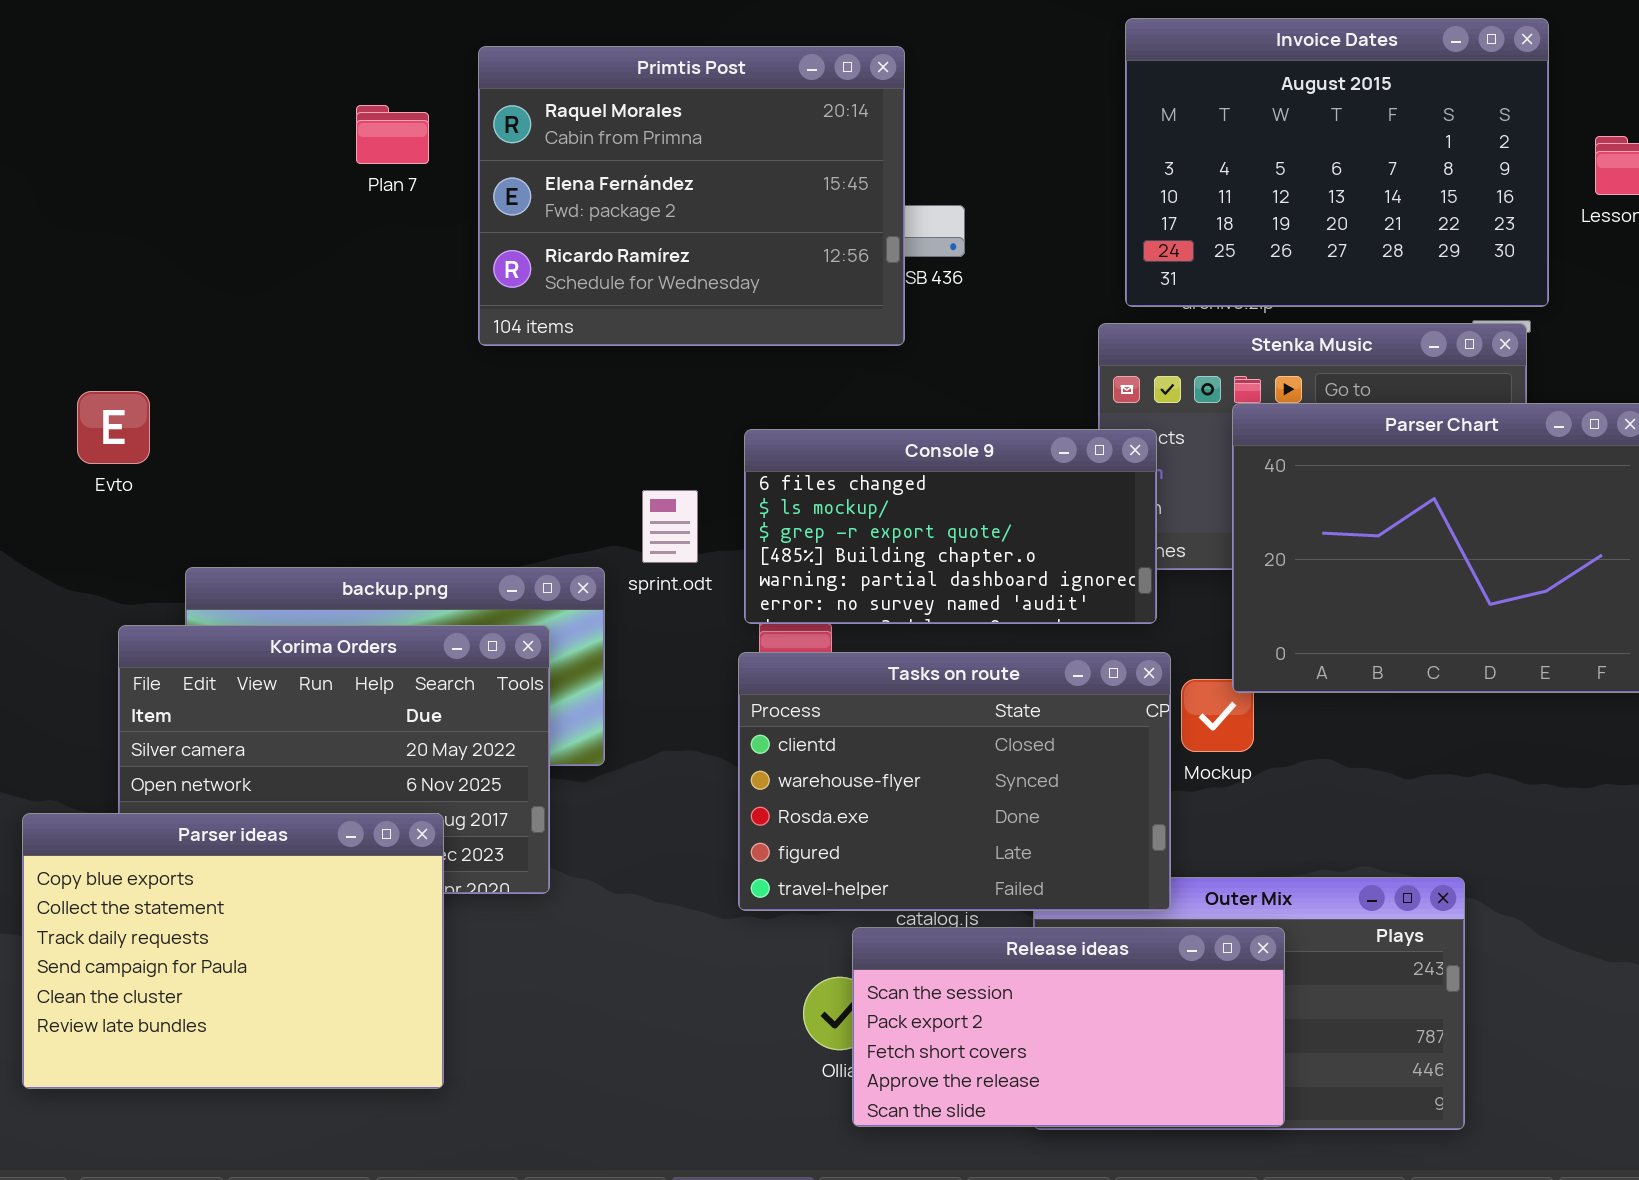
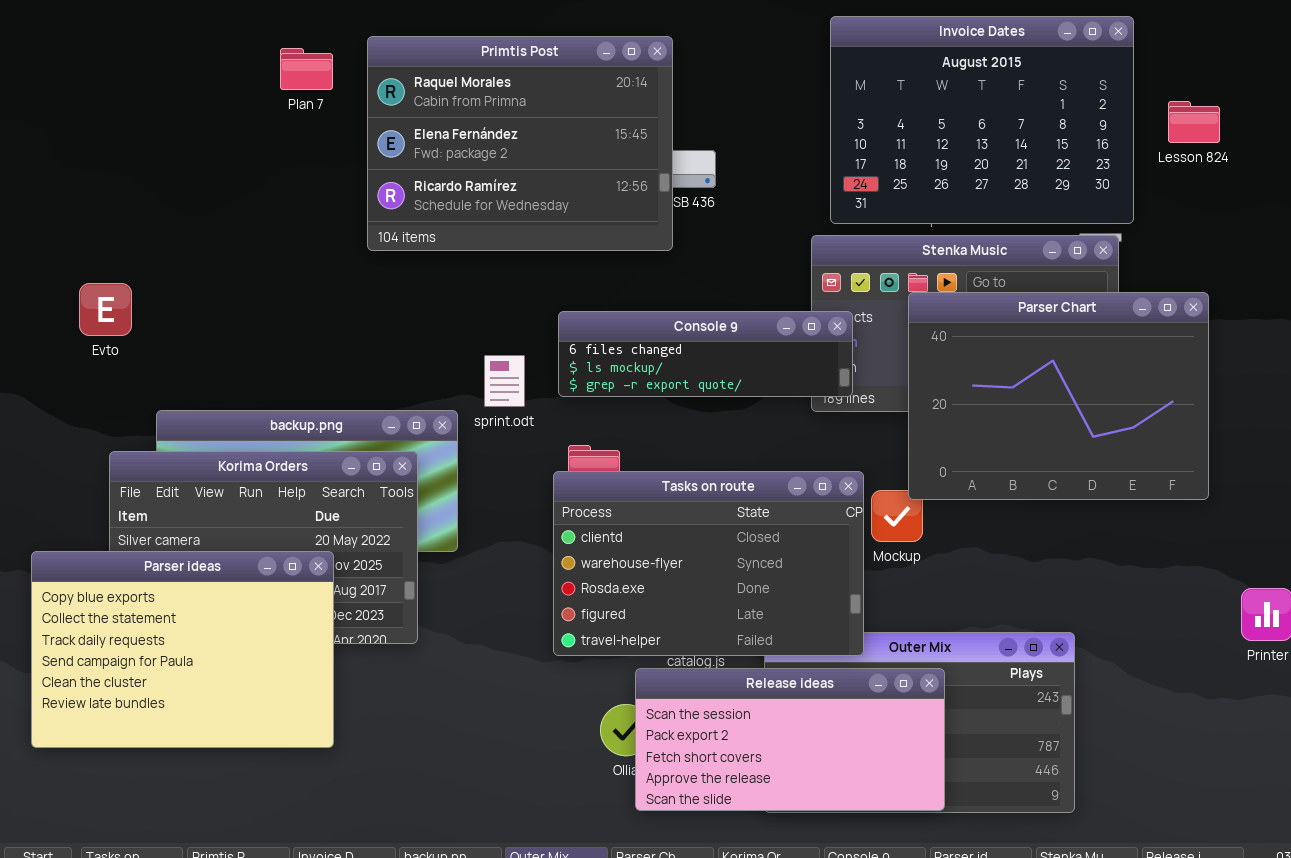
Plan 7: [356,105,429,164] -> [280,48,333,90], moved
Console 9: [744,429,1157,624] -> [558,311,853,397], resized
Parser ideas: [22,813,444,1089] -> [31,551,334,748], moved

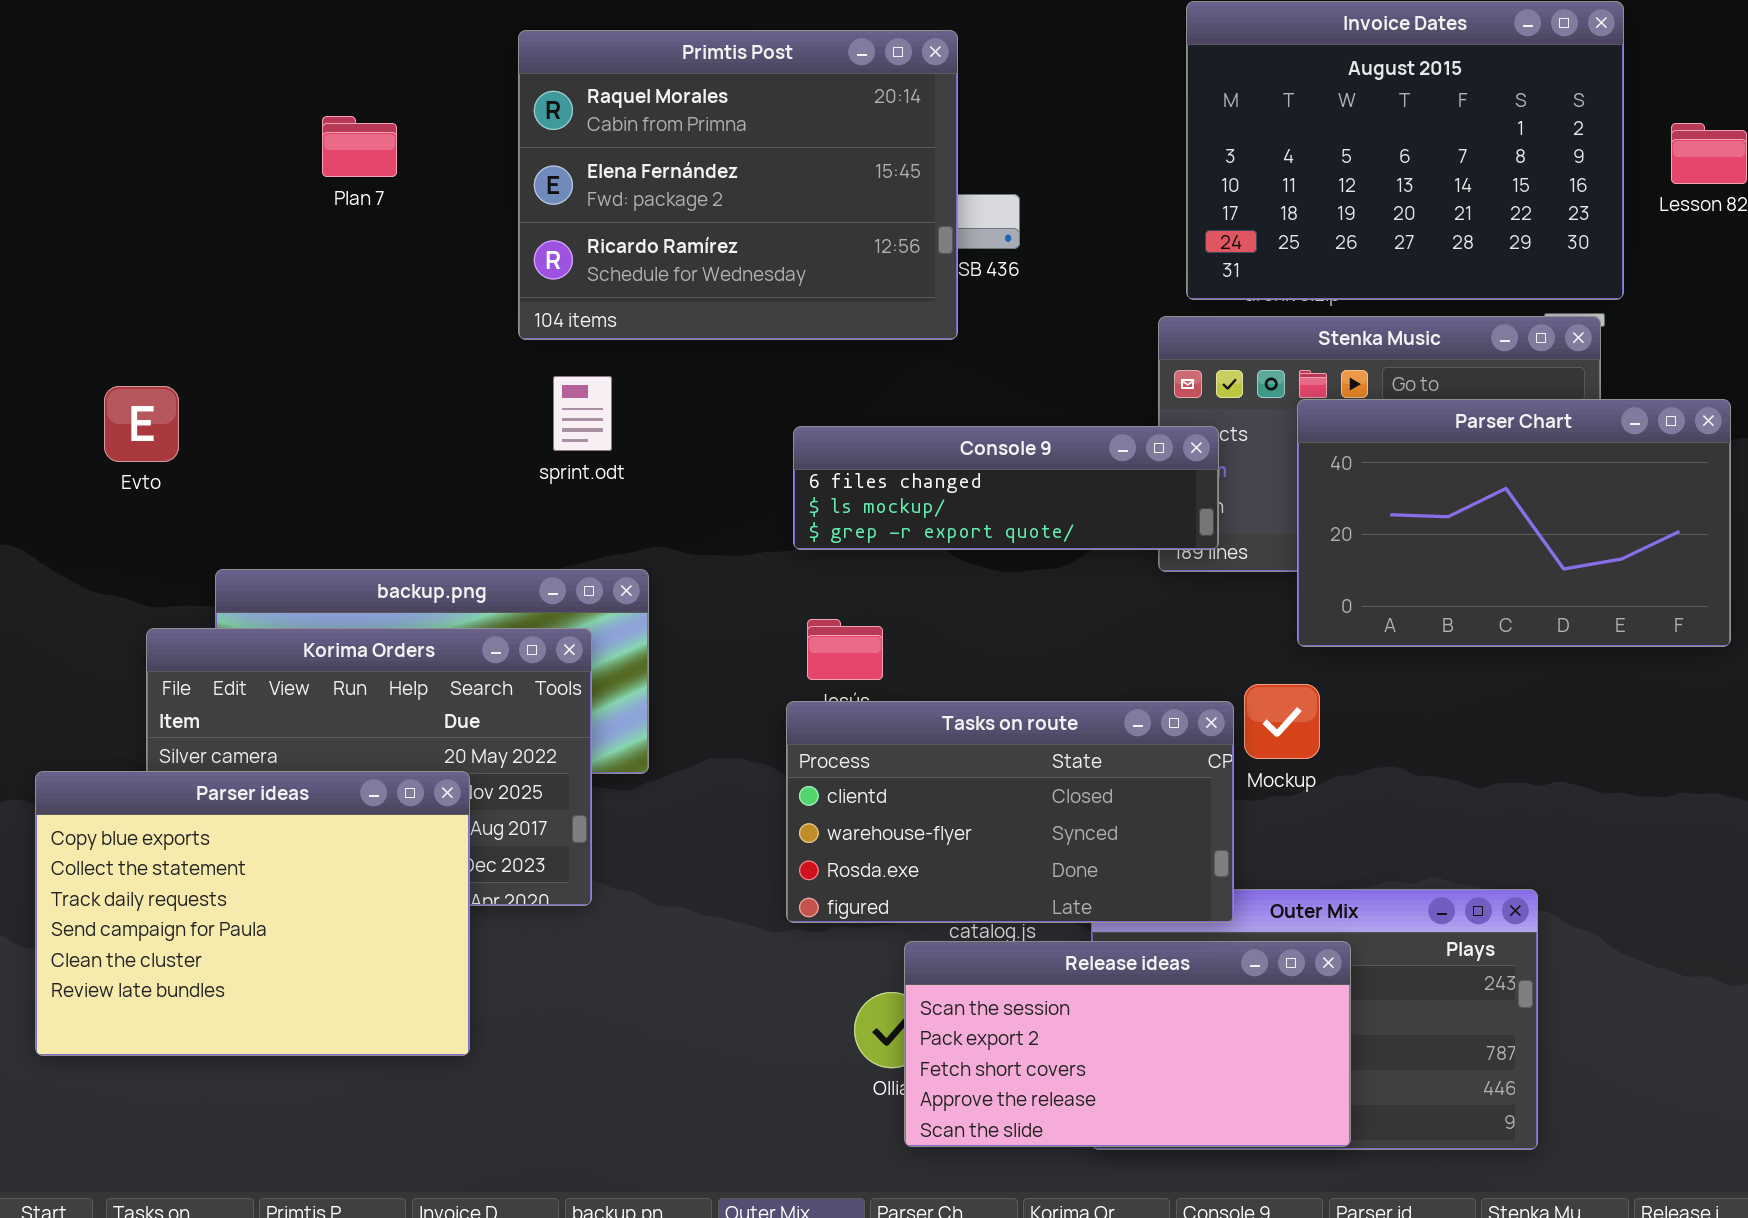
Plan 7: [280,48,333,90] -> [322,116,397,177], moved
Parser Chart: [908,292,1209,500] -> [1297,399,1731,647], resized
sprint.odt: [484,355,525,407] -> [553,376,612,451], moved
Tasks on route: [553,471,864,656] -> [786,701,1234,923], resized

